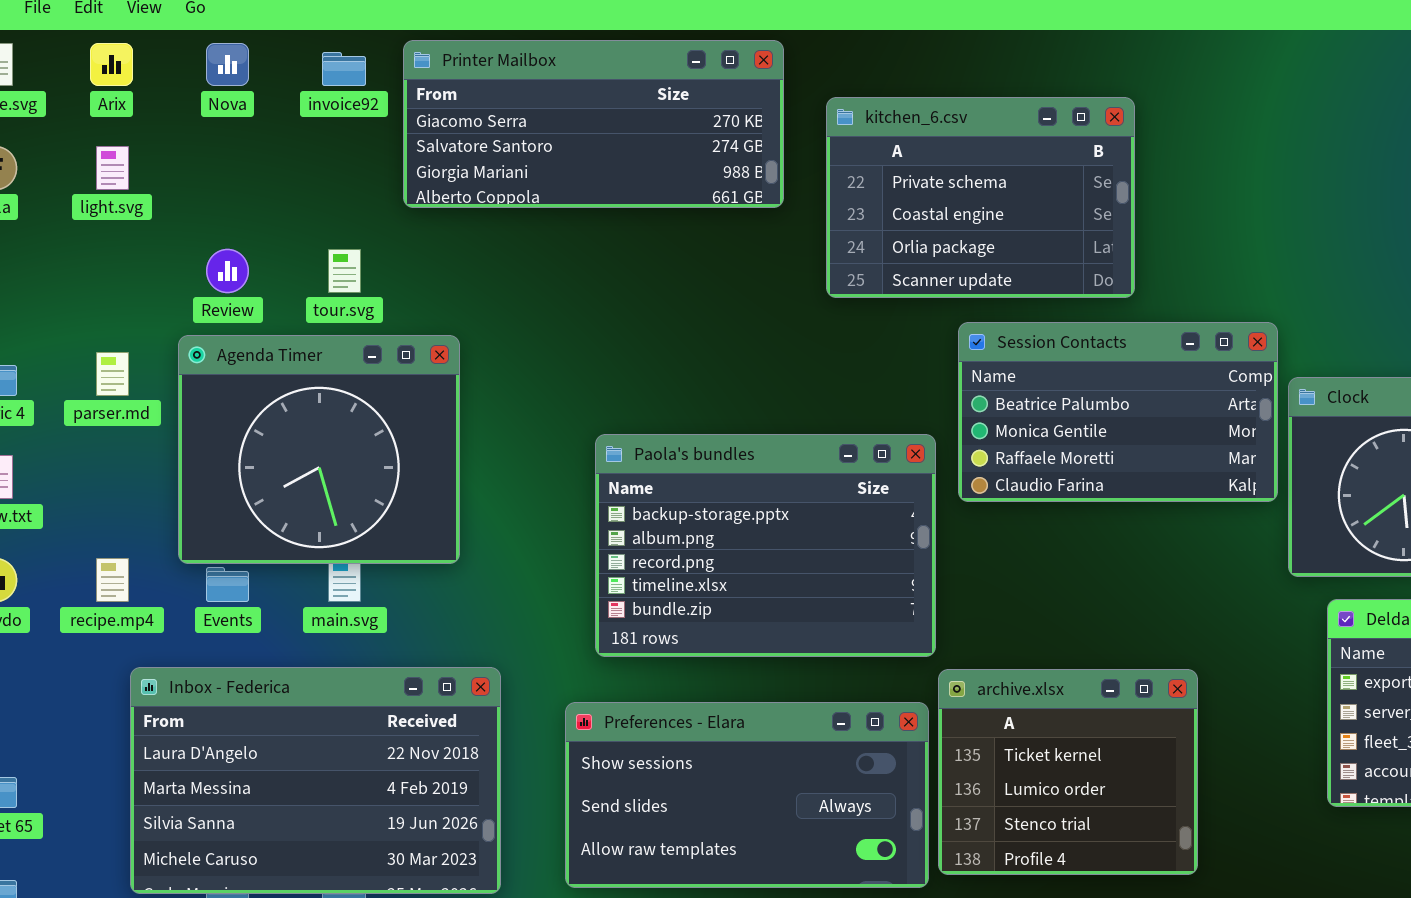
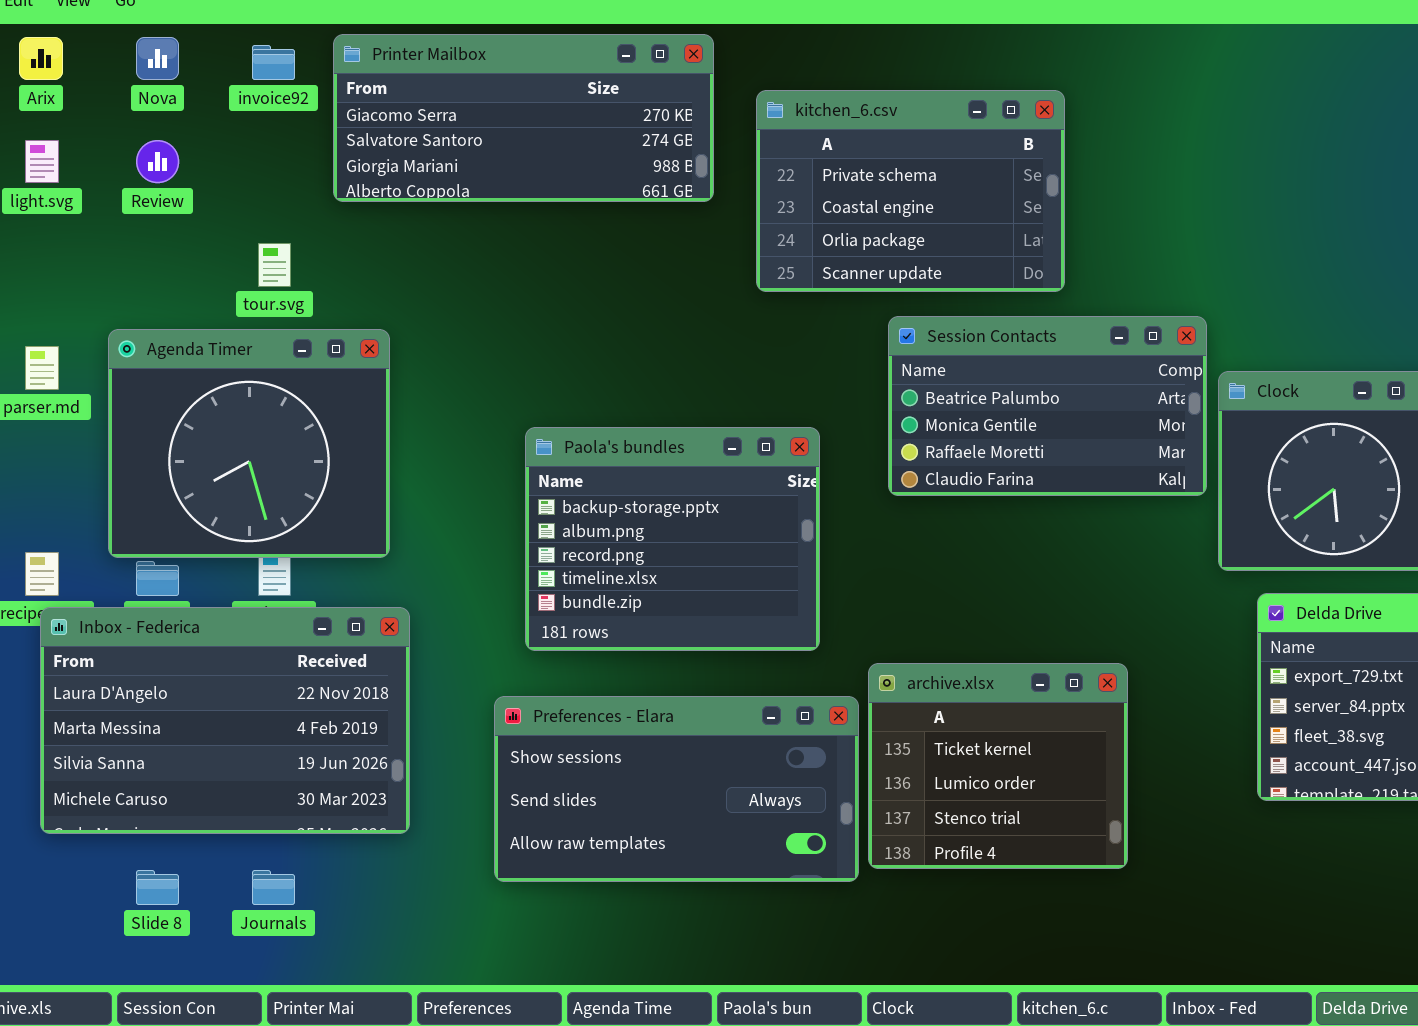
Review: [206,249,249,293] -> [136,140,179,183], moved
Paola's bundles: [595,434,936,657] -> [525,427,820,651], resized
Inbox - Federica: [130,667,501,894] -> [40,607,410,834], moved

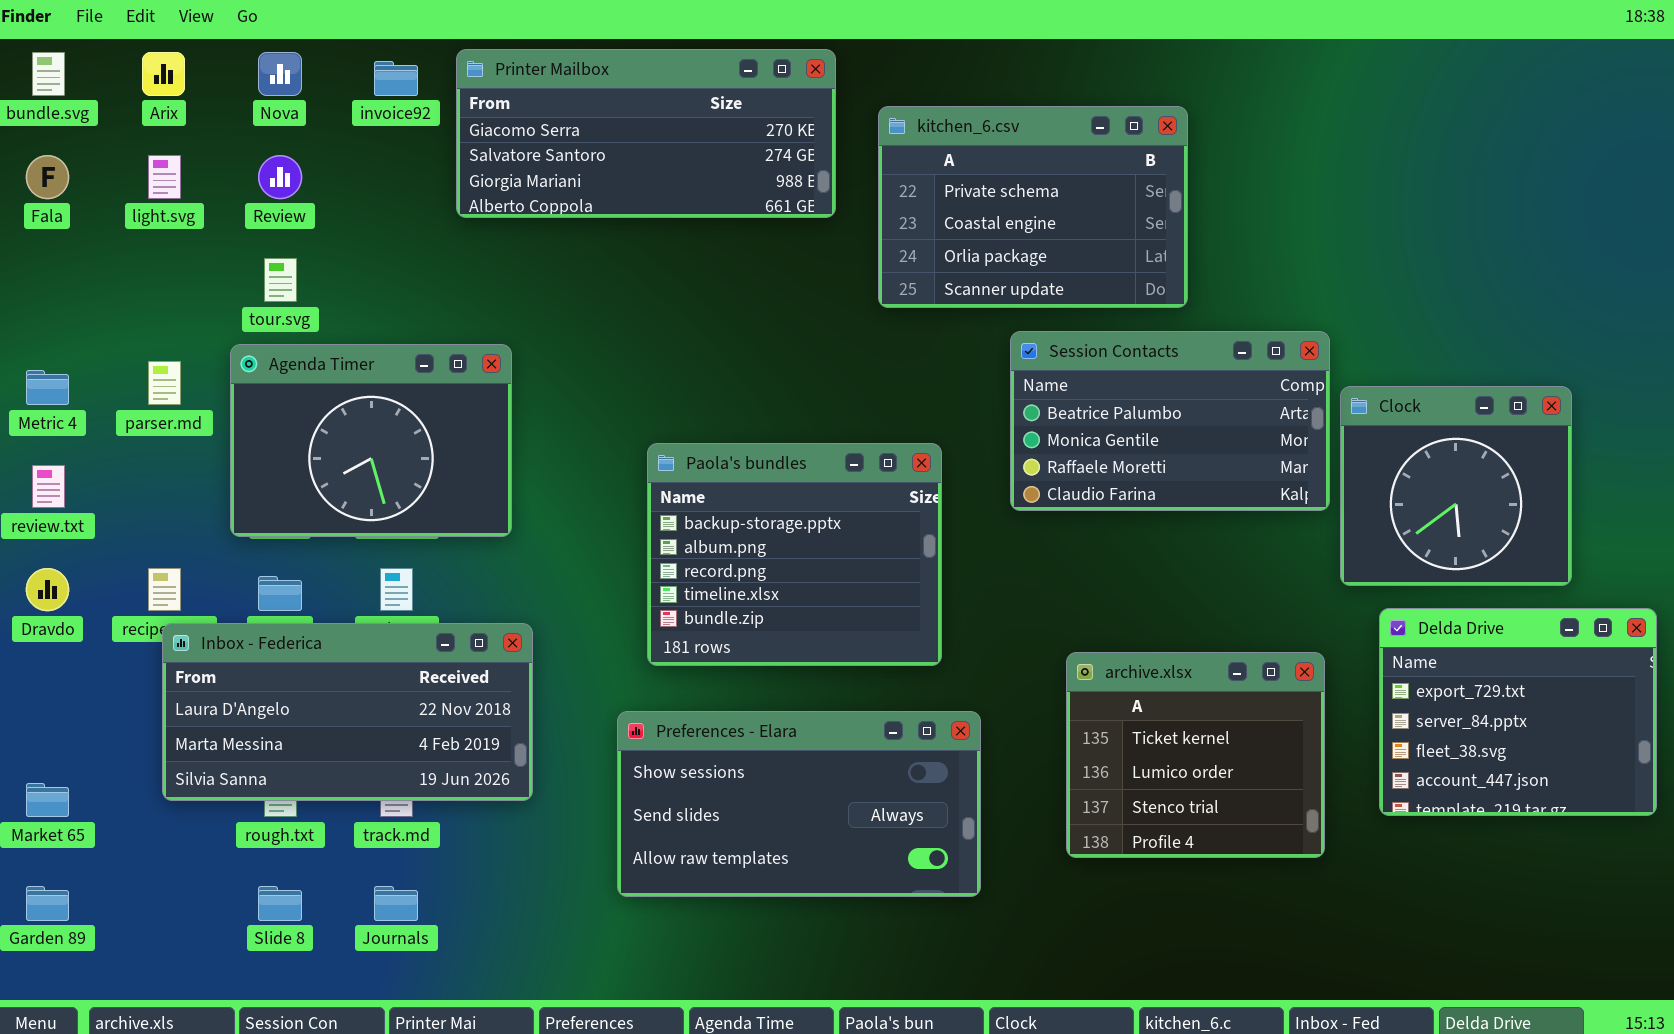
tour.svg: [258,243,291,287] -> [264,258,297,302], moved
Agenda Timer: [108,329,390,558] -> [230,344,512,537], resized
Inbox - Federica: [40,607,410,834] -> [162,623,533,801], resized
archive.xlsx: [868,663,1128,869] -> [1066,652,1325,858], moved

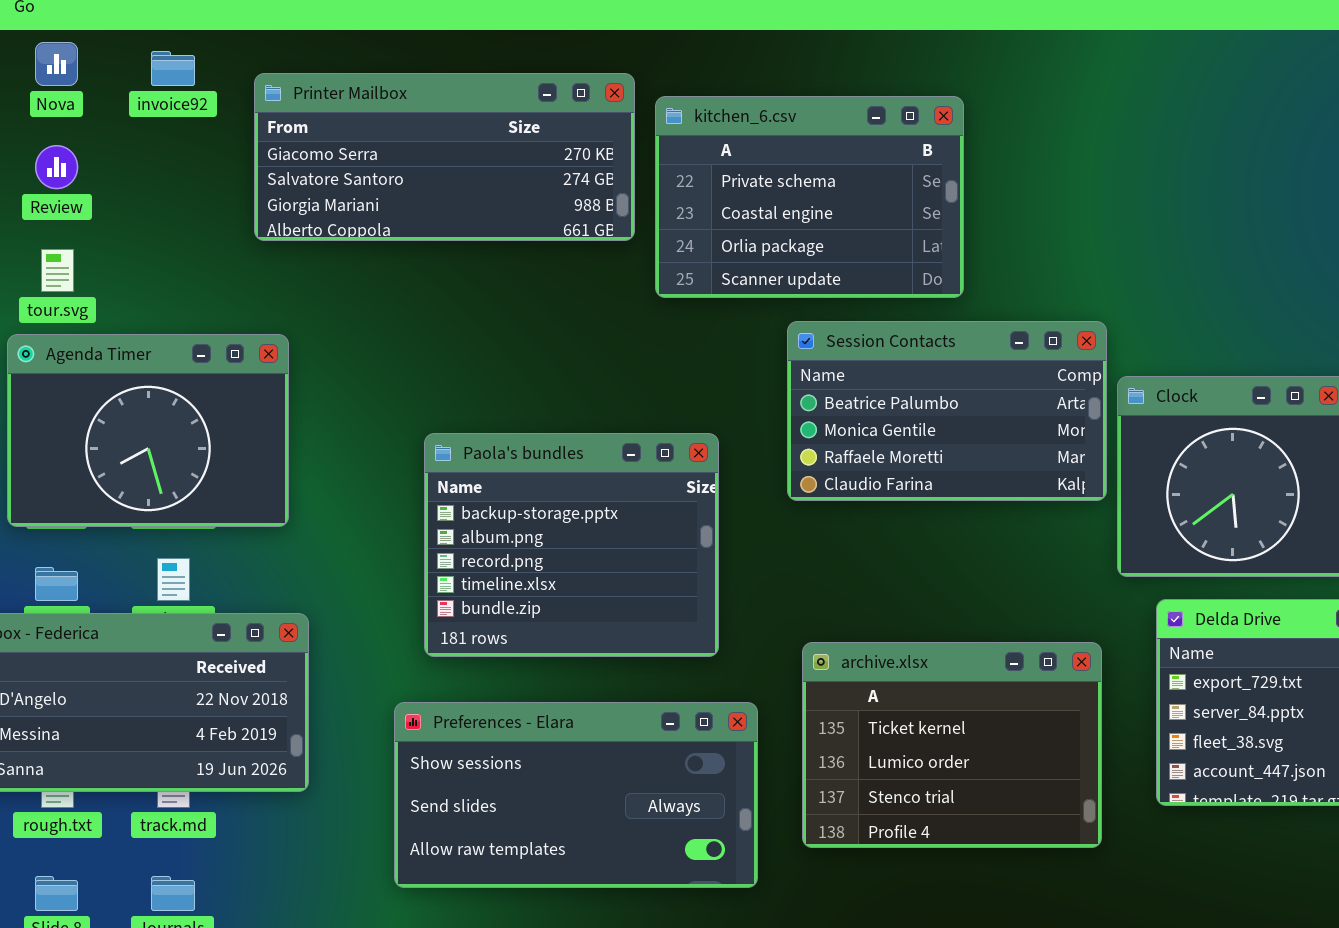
Printer Mailbox: [456,49,836,218] -> [254,73,635,241], moved
archive.xlsx: [1066,652,1325,858] -> [802,642,1102,848], resized

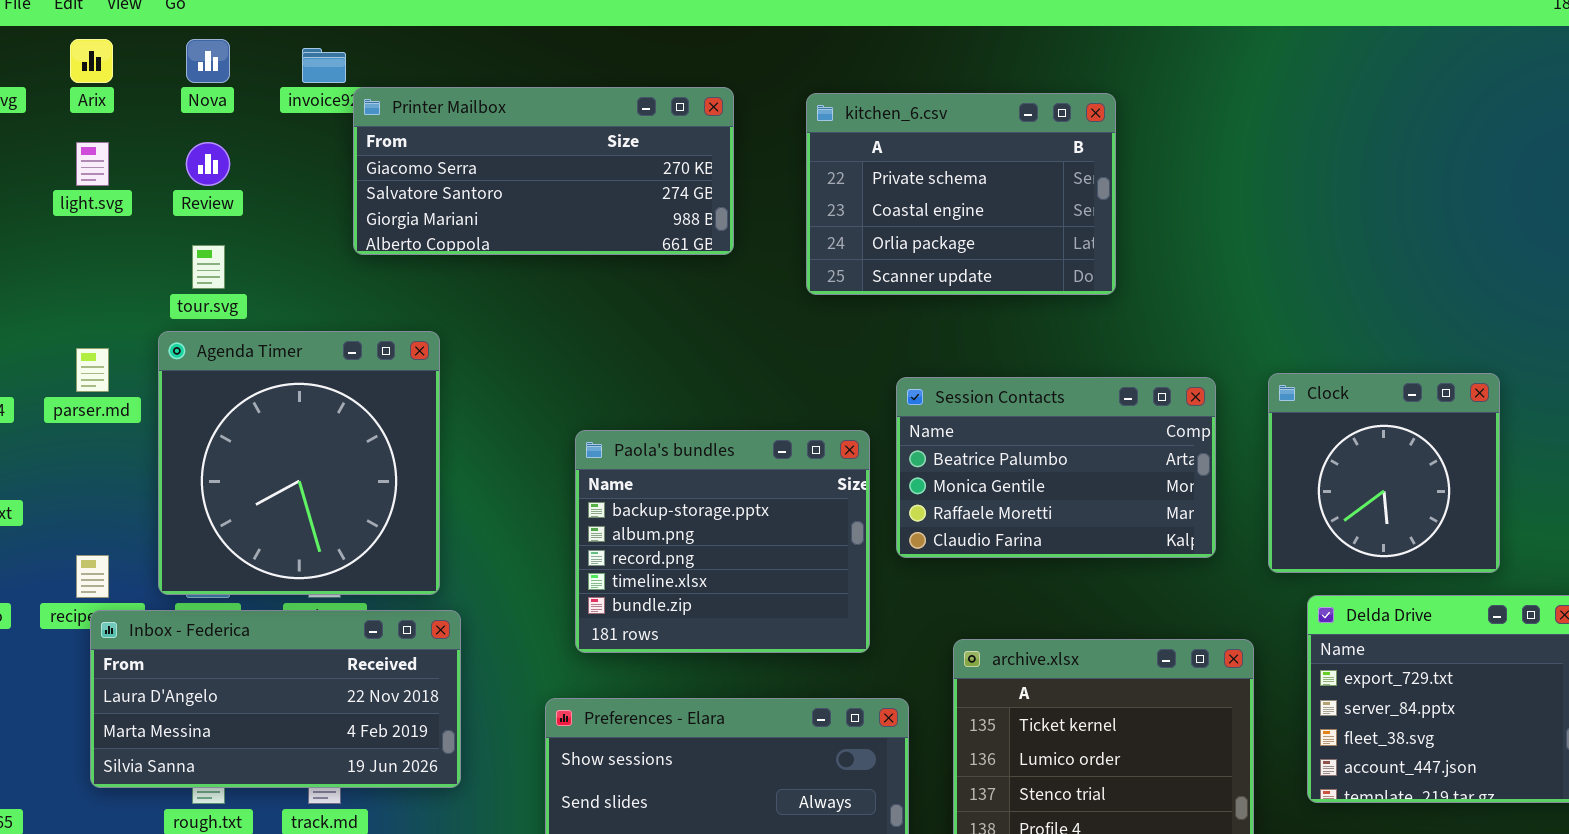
Printer Mailbox: [254,73,635,241] -> [353,87,734,255], moved
Session Contacts: [787,321,1107,501] -> [896,377,1216,558], moved
Agenda Timer: [7,334,289,527] -> [158,331,440,595], resized

